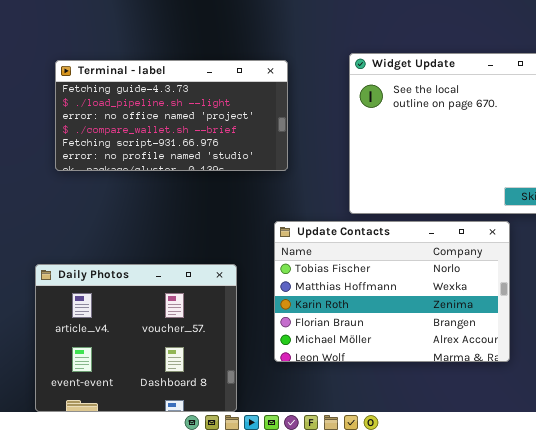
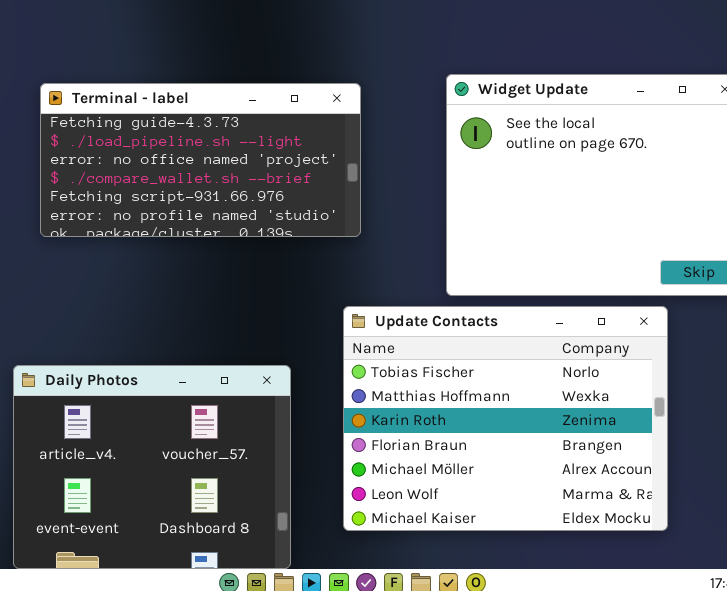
Update Contacts: [274,221,510,362] -> [343,306,668,531], resized

